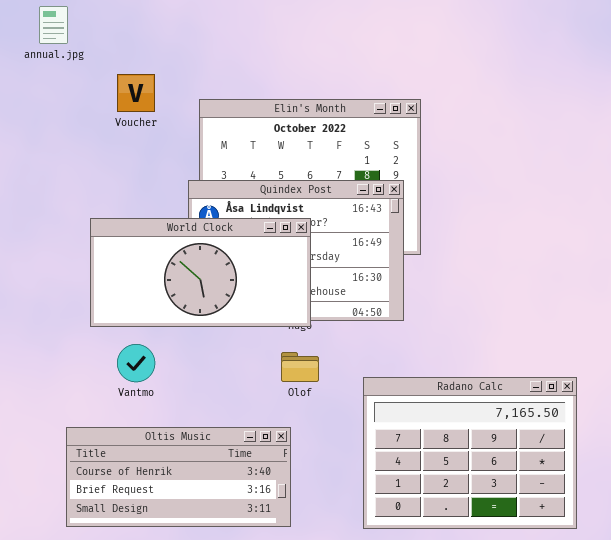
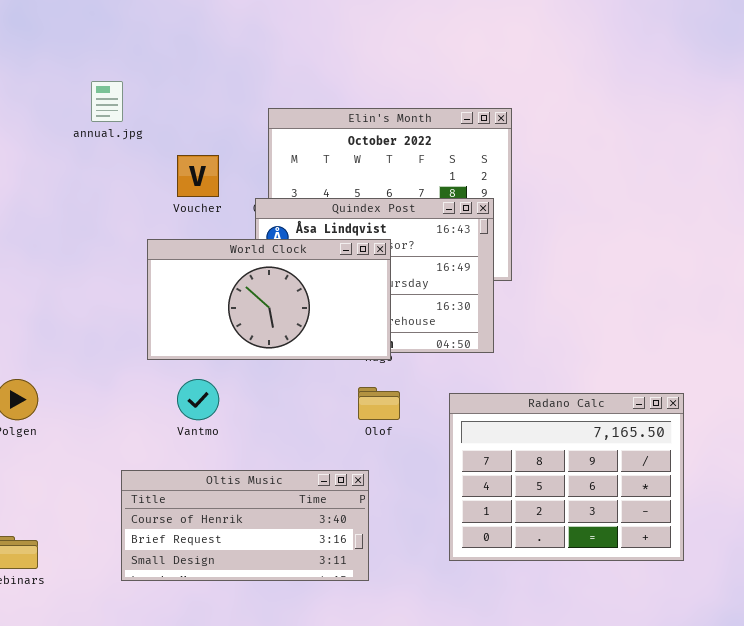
annual.jpg: [39,6,68,44] -> [91,81,123,122], moved
Voucher: [117,74,155,112] -> [177,155,219,197], moved
Radano Calc: [363,377,577,529] -> [449,393,684,561], moved

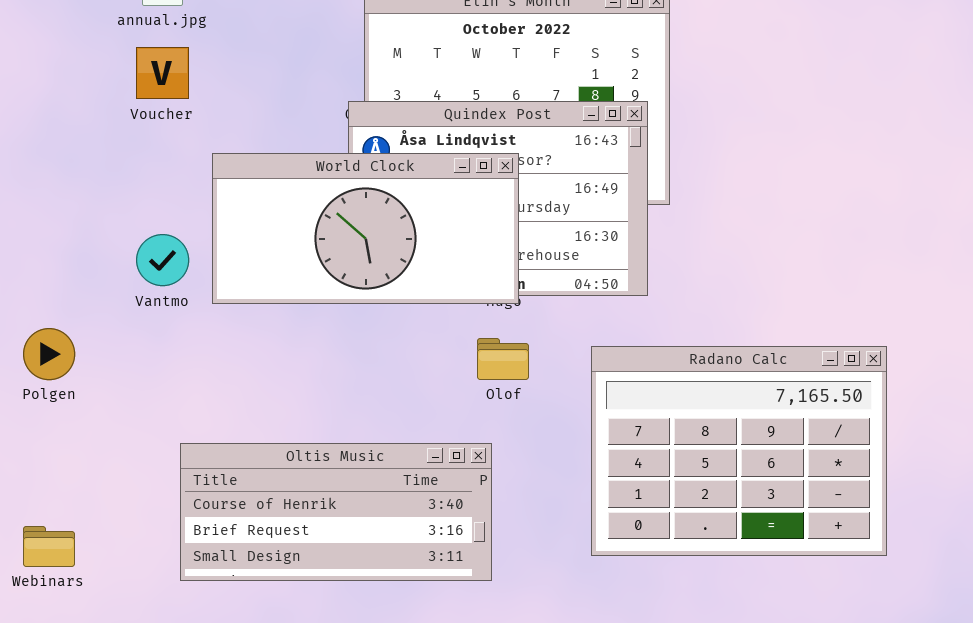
Voucher: [177,155,219,197] -> [136,47,189,99], moved
Vantmo: [177,379,219,420] -> [136,234,189,286], moved

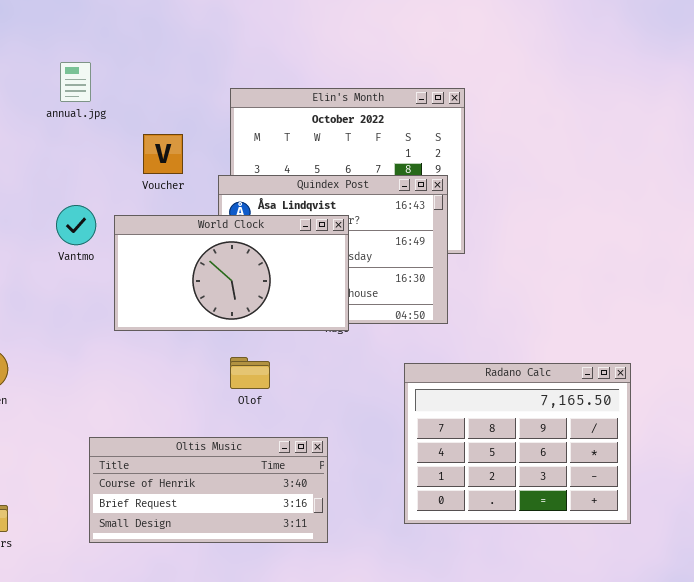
Voucher: [136,47,189,99] -> [143,134,183,174], moved
Vantmo: [136,234,189,286] -> [56,205,96,245], moved
Olof: [477,338,529,380] -> [230,357,270,389], moved

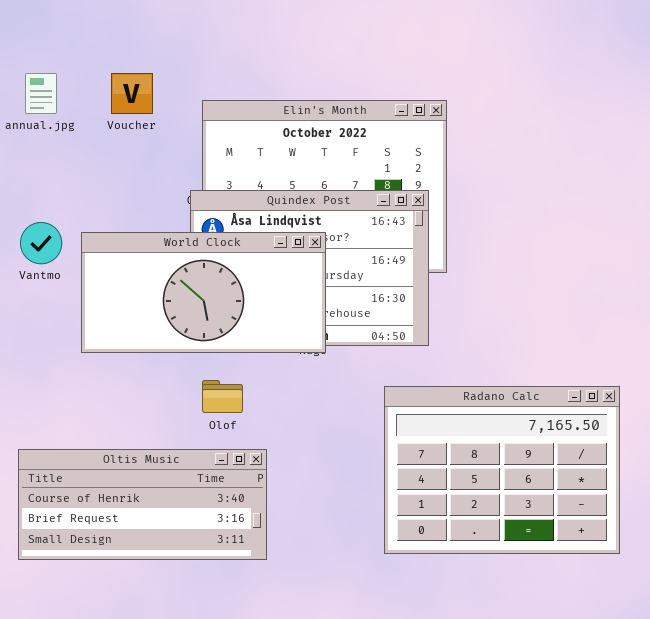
Voucher: [143,134,183,174] -> [111,73,153,114], moved
Oltis Music: [89,437,328,543] -> [18,449,267,560], moved

